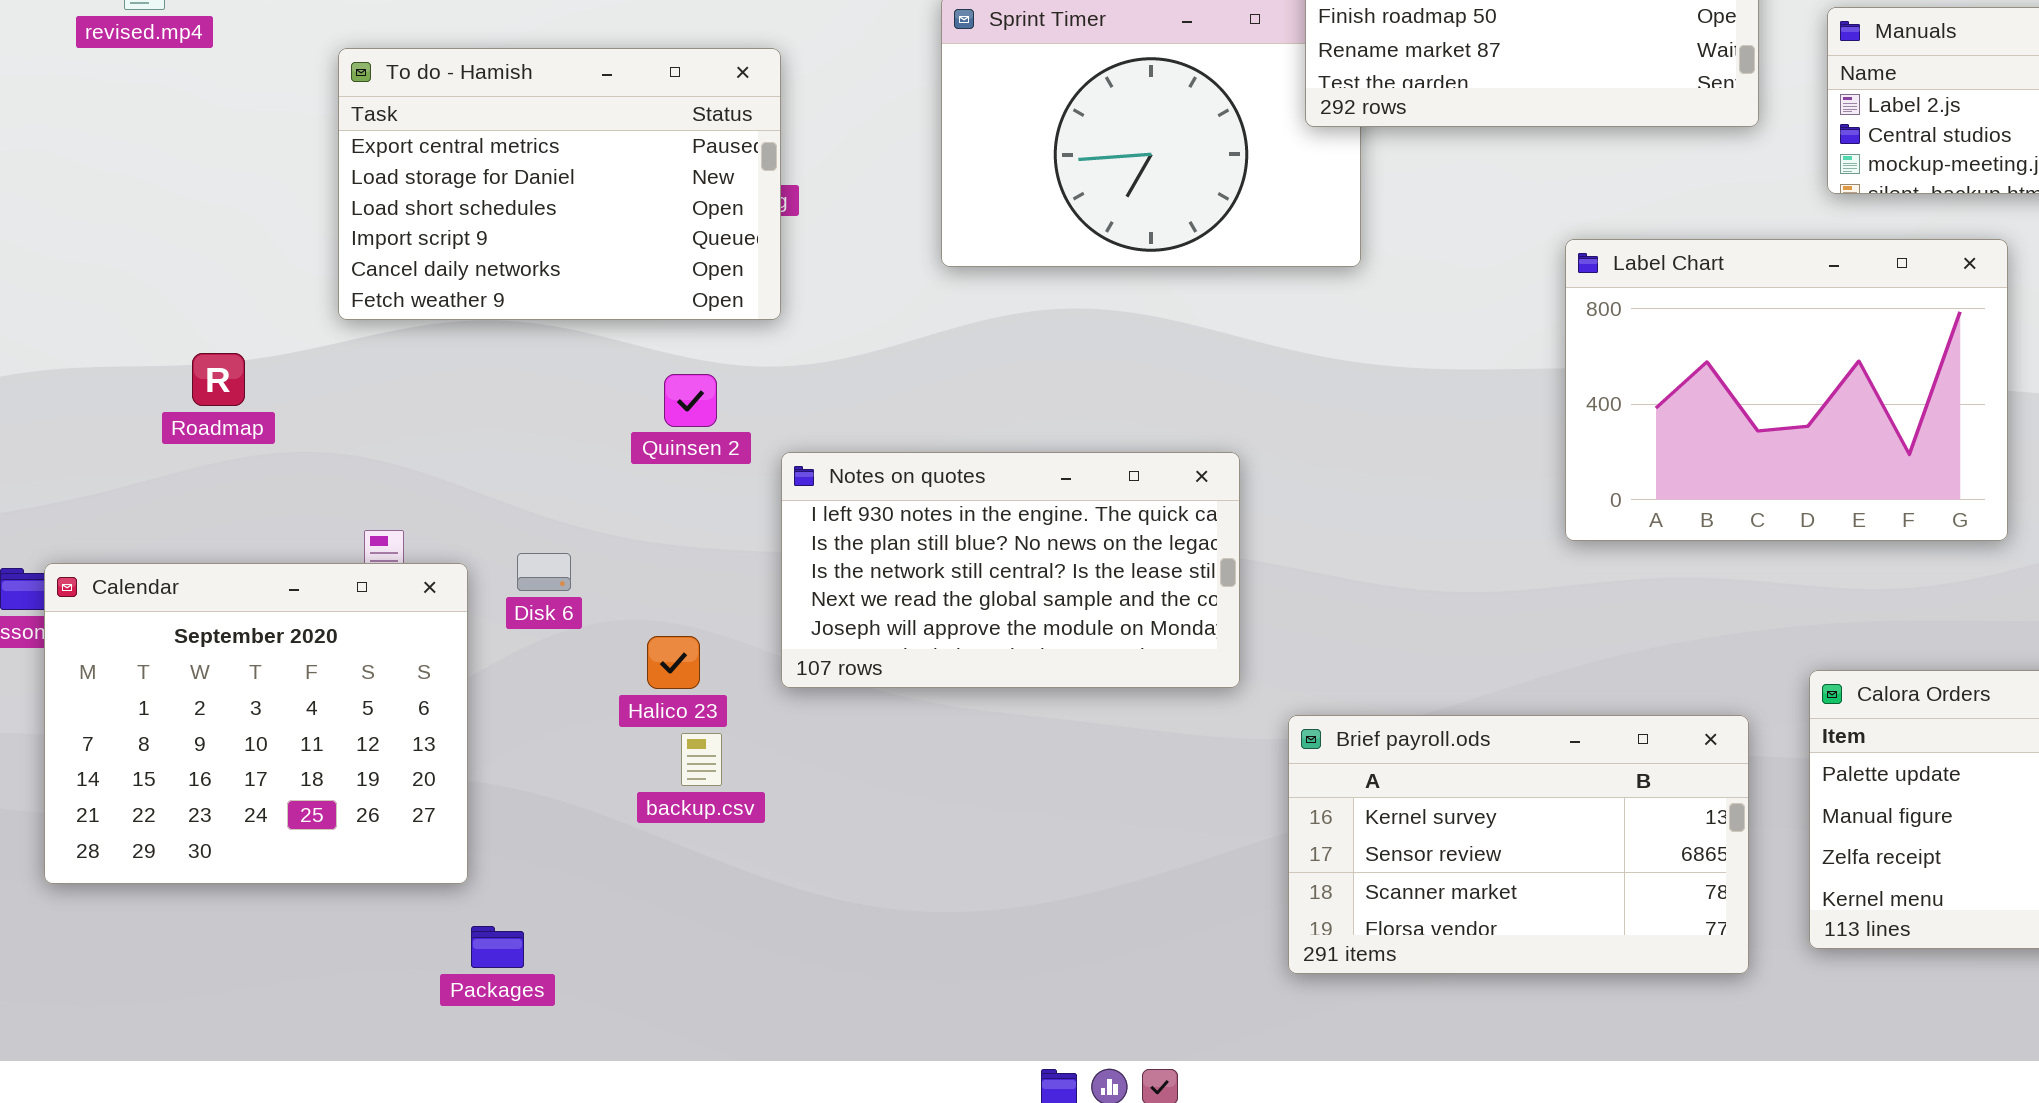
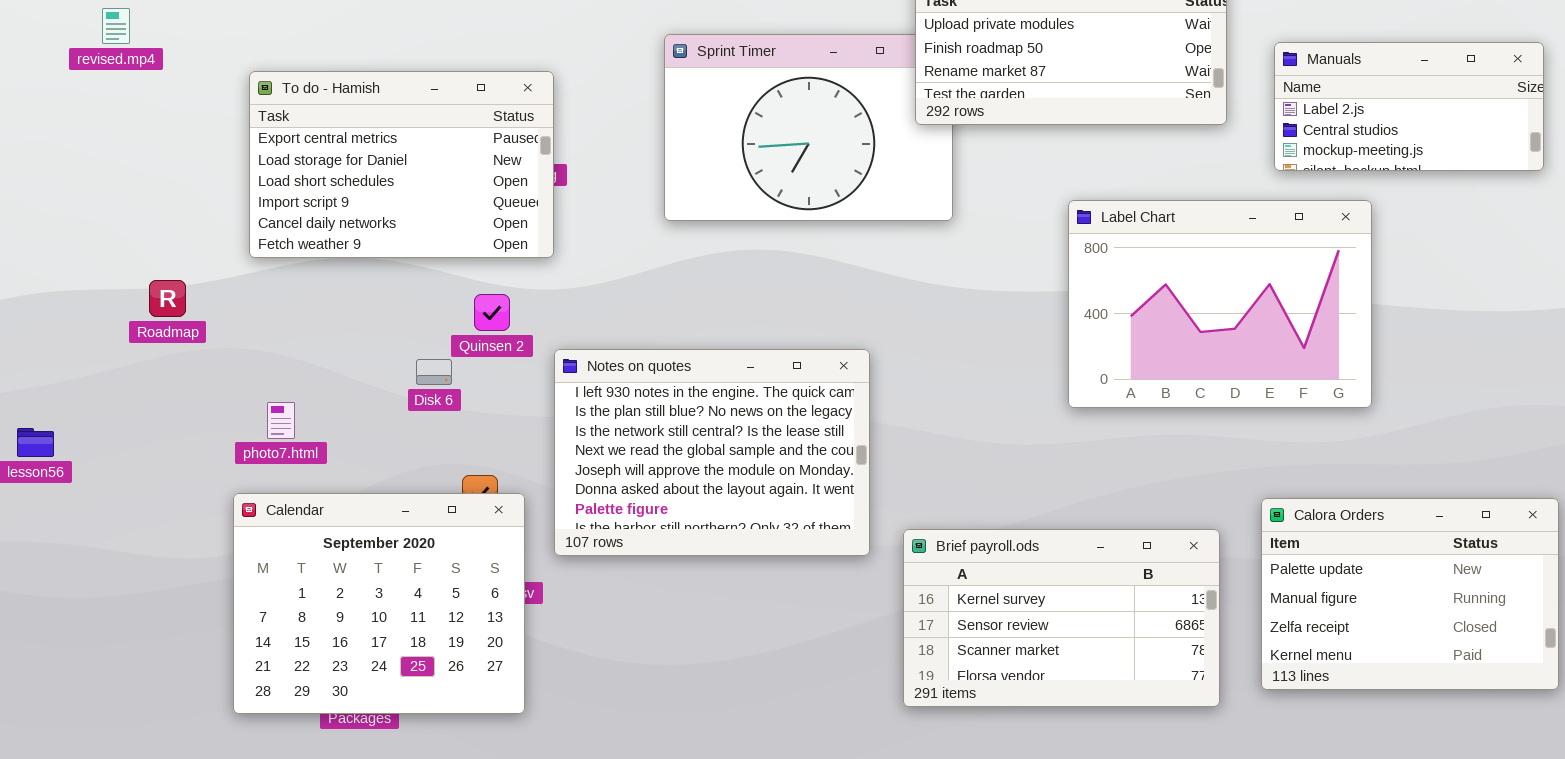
Label Chart: [1565,239,2008,541] -> [1068,200,1372,408], moved
Notes on quotes: [781,452,1240,688] -> [554,349,870,556], resized
Disk 6: [517,553,571,591] -> [416,359,452,385], moved
Calendar: [44,563,468,884] -> [233,493,525,714], moved

